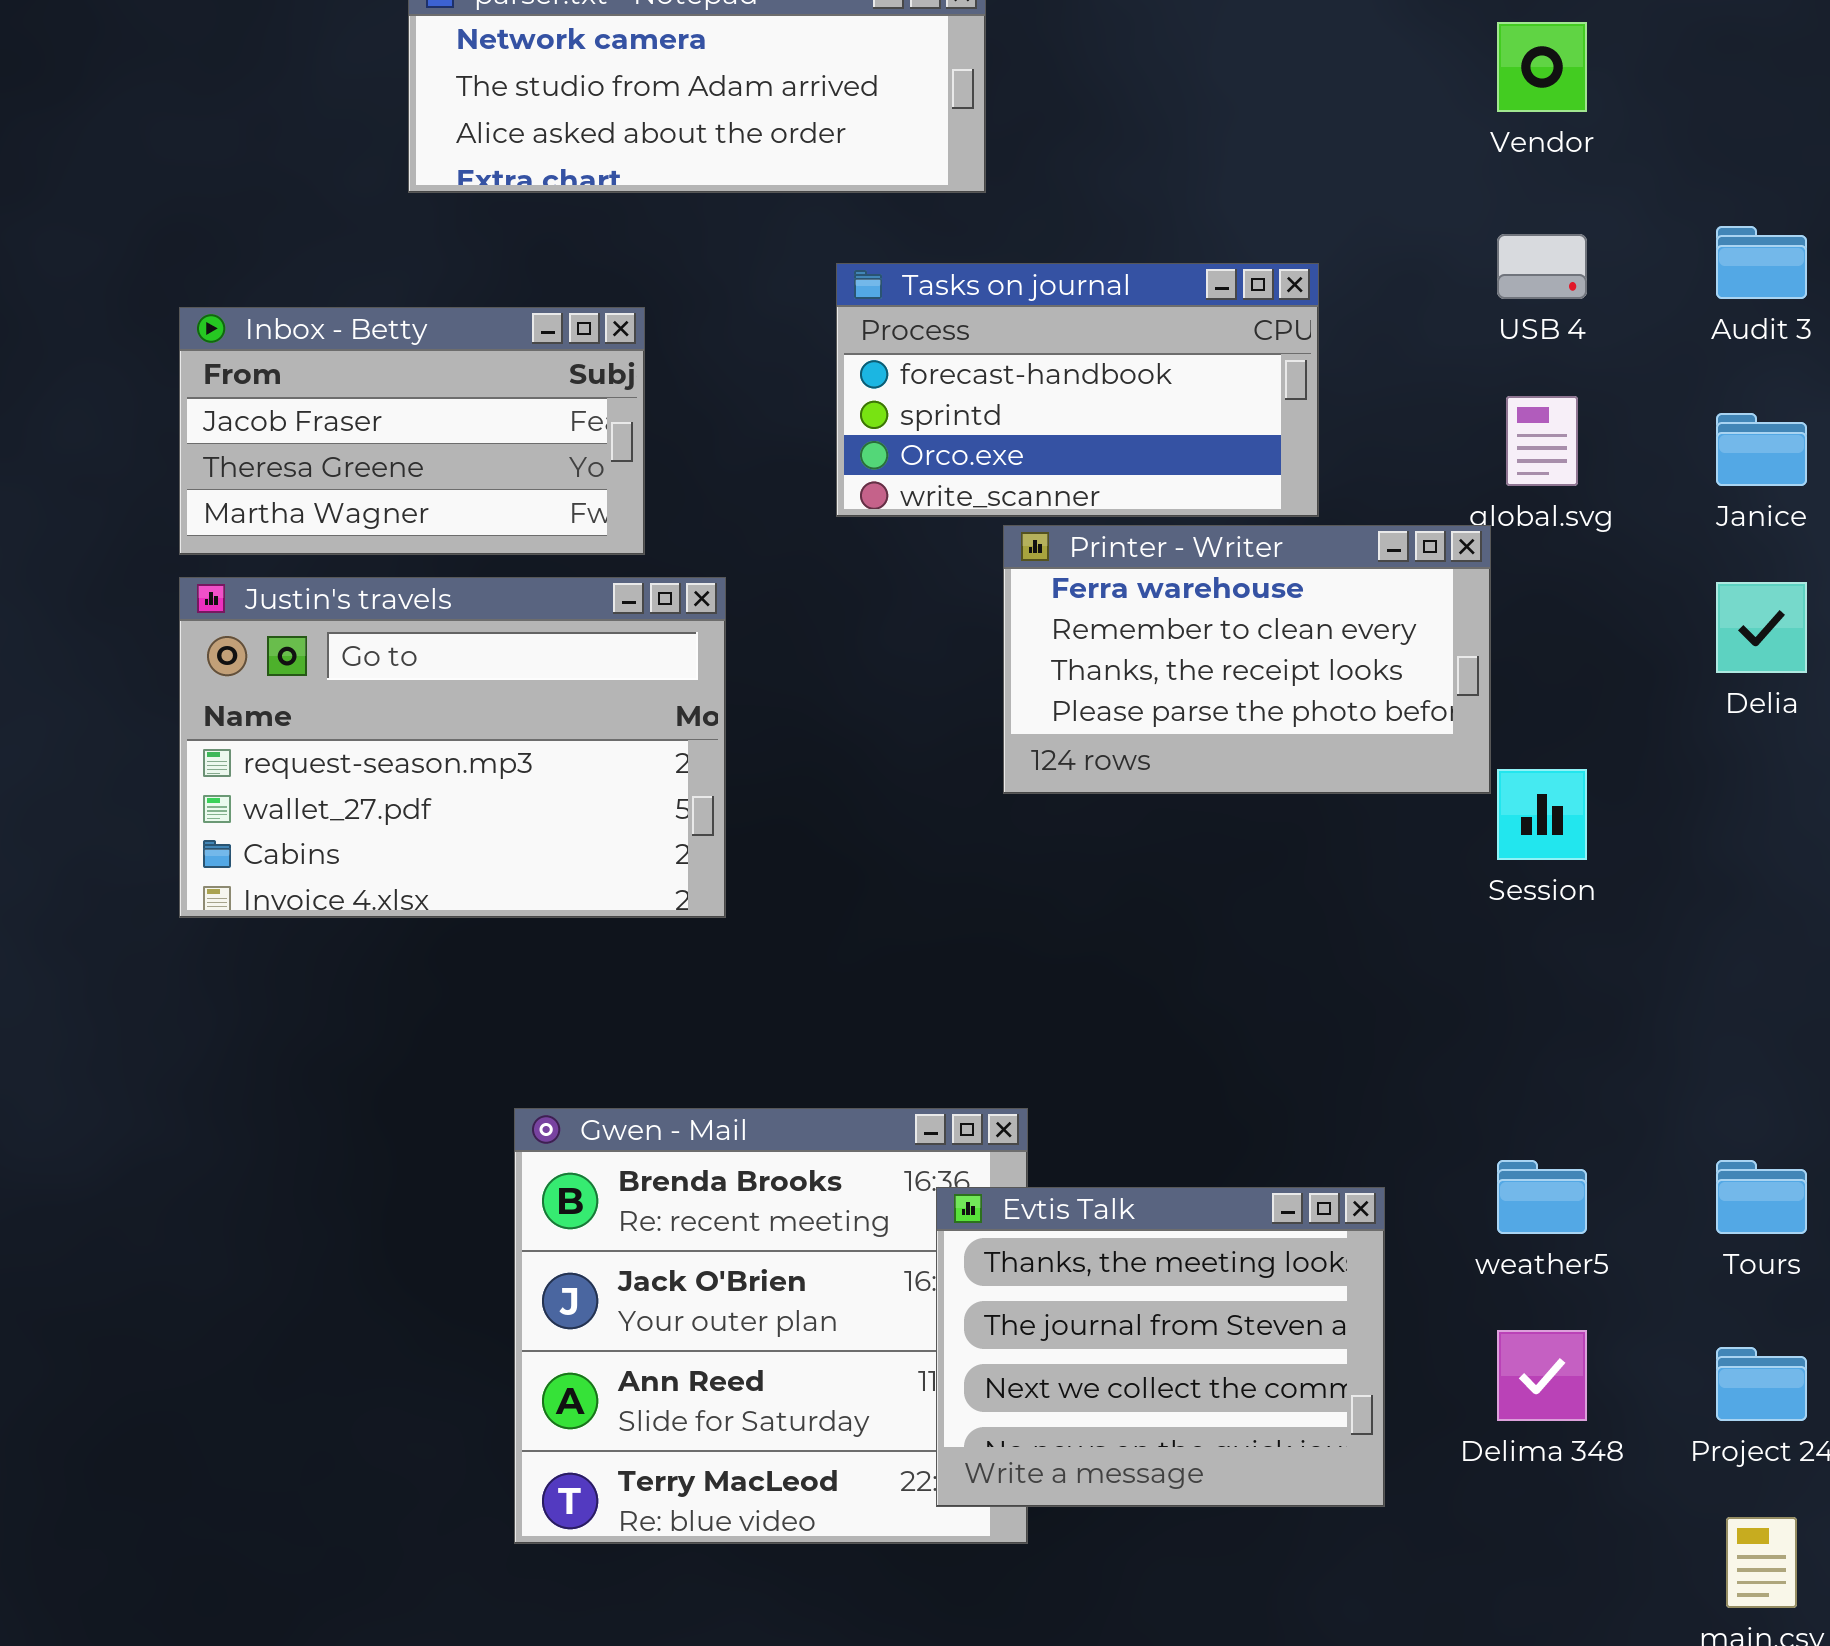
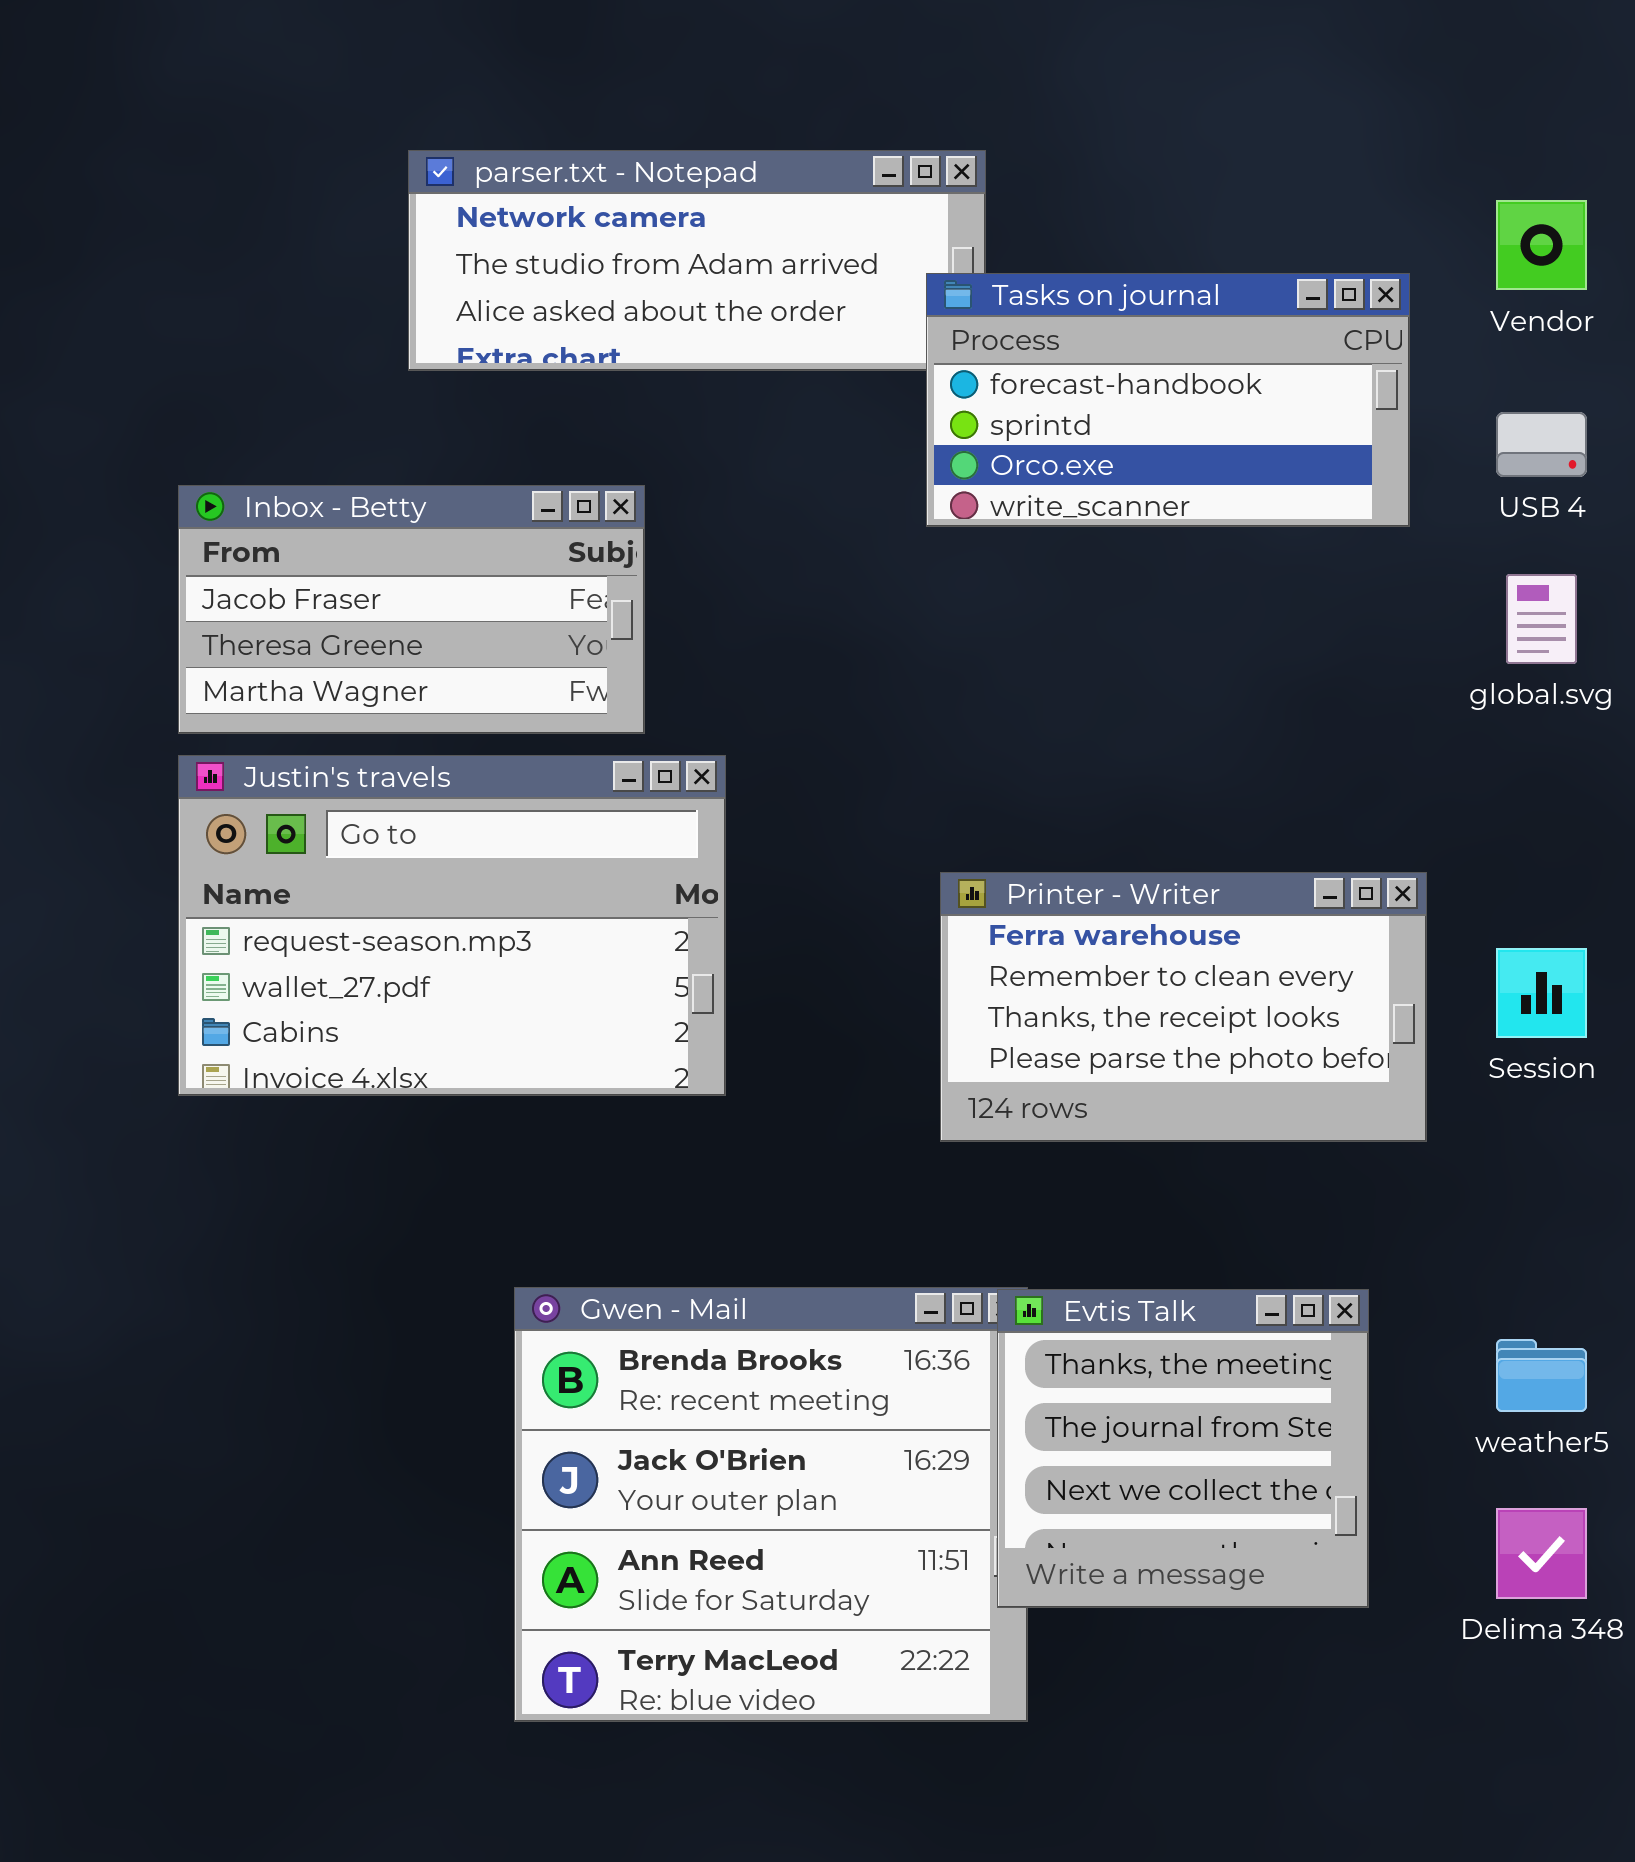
Tasks on journal: [836,263,1319,517] -> [926,273,1410,527], moved
Printer - Writer: [1003,525,1491,794] -> [940,872,1427,1142], moved
Evtis Talk: [936,1187,1385,1507] -> [997,1289,1369,1608], moved, resized

